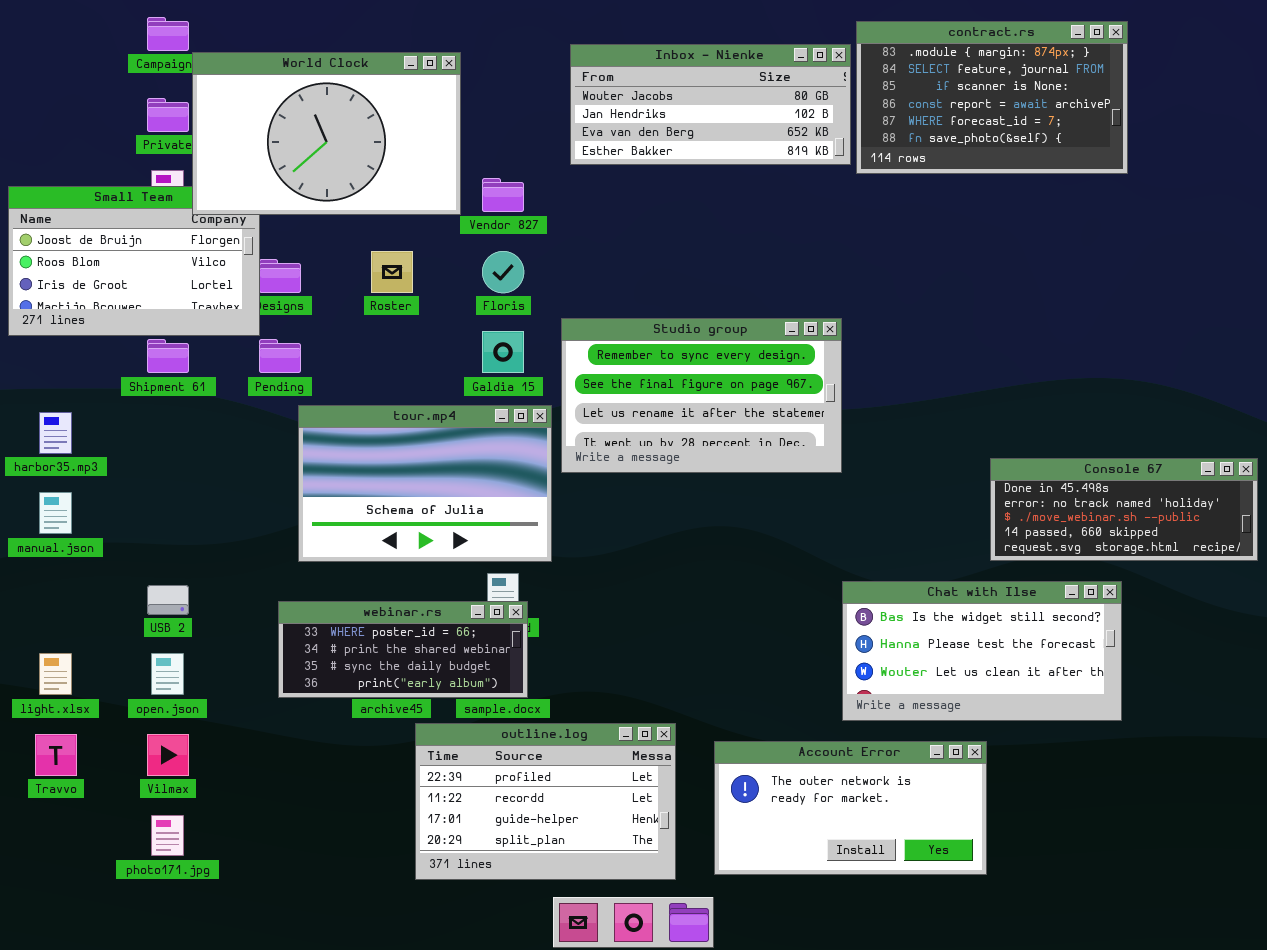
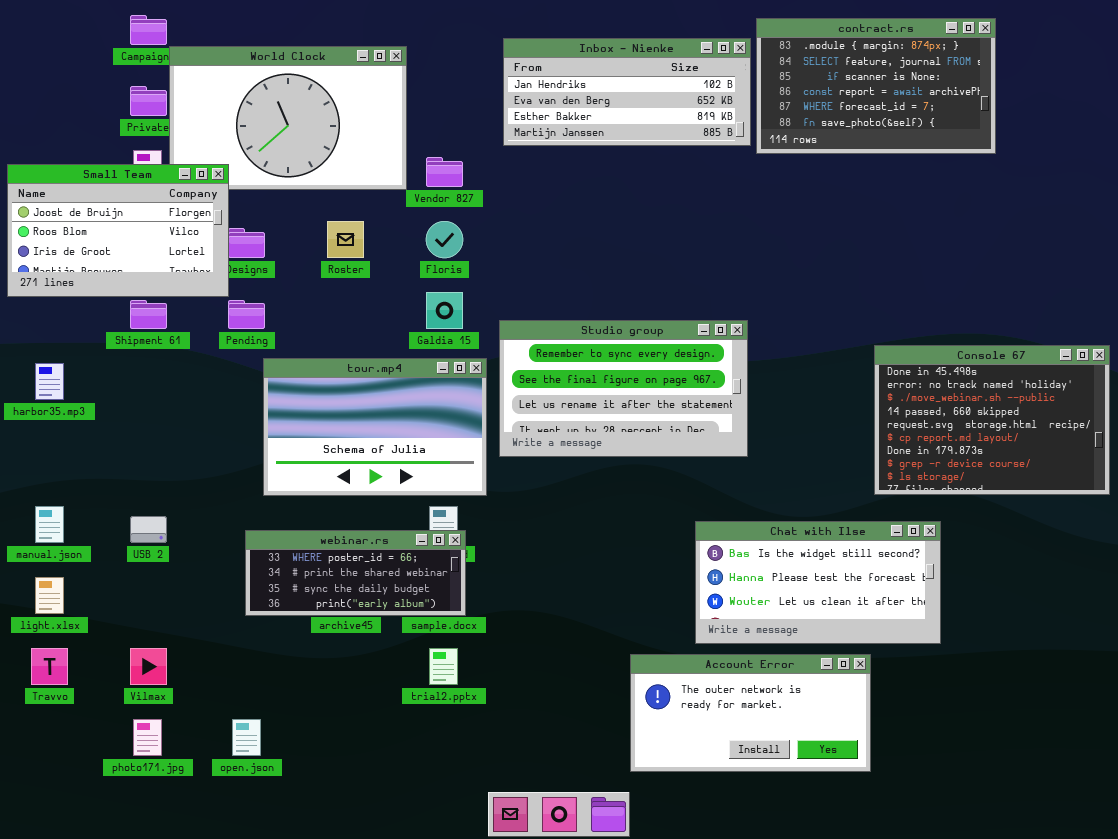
Inbox - Nienke: [570,44,851,165] -> [503,38,751,146], scrolled down 1 row
Small Team: [8,186,260,336] -> [7,164,229,297], raised
Studio group: [561,318,842,473] -> [499,320,748,457], moved
Console 67: [990,458,1258,561] -> [874,345,1110,495], resized
manual.json: [39,492,72,534] -> [35,506,64,543], moved
Chat with Ilse: [842,581,1122,721] -> [695,521,941,644], moved
open.json: [151,653,184,695] -> [232,719,261,756], moved
outline.log: [415,723,676,880] -> none, closed

